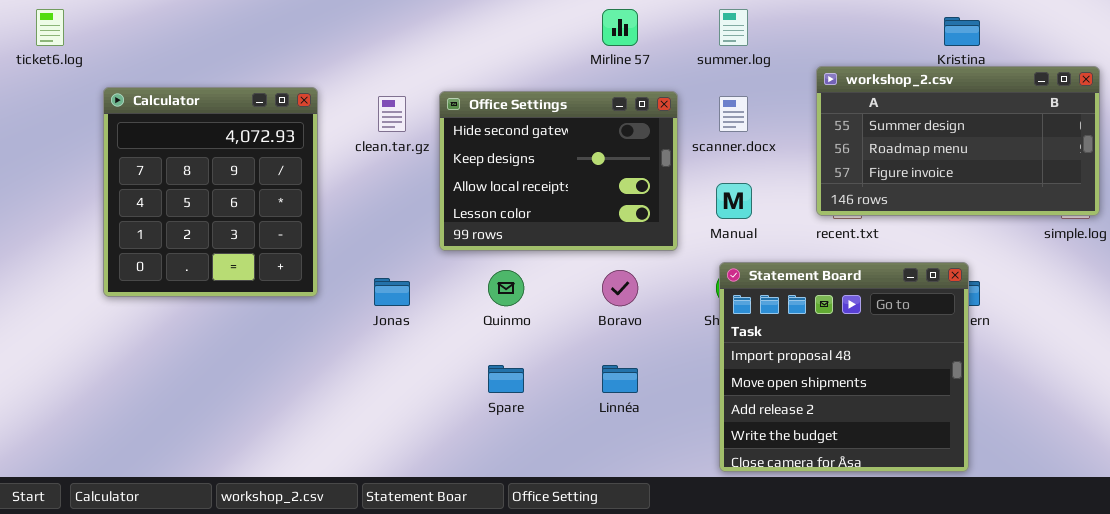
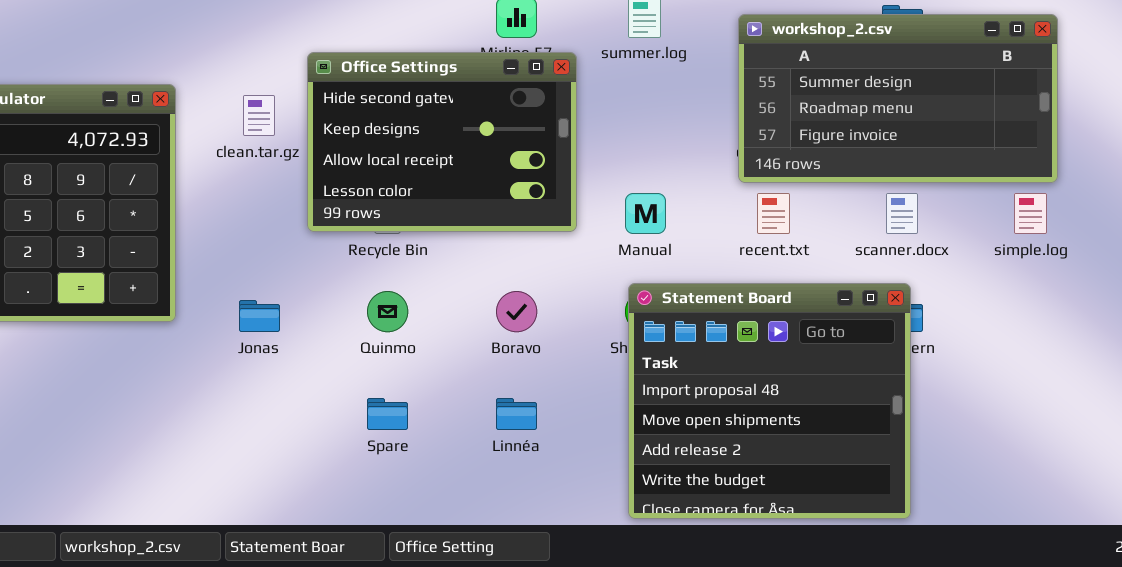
workshop_2.csv: [816,66,1100,216] -> [738,14,1058,183], moved
Office Settings: [439,91,678,251] -> [307,52,577,232], moved
scanner.docx: [719,96,748,132] -> [886,193,918,234], moved

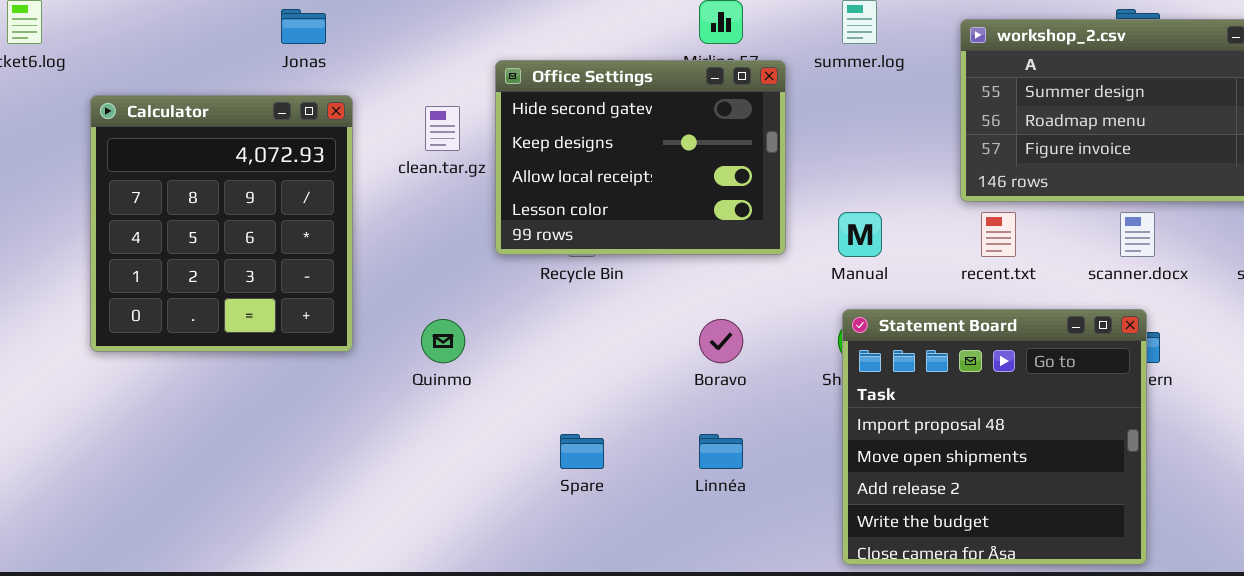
Quinmo: [367,291,408,332] -> [421,319,465,363], moved
Jonas: [239,300,280,332] -> [281,9,326,44], moved

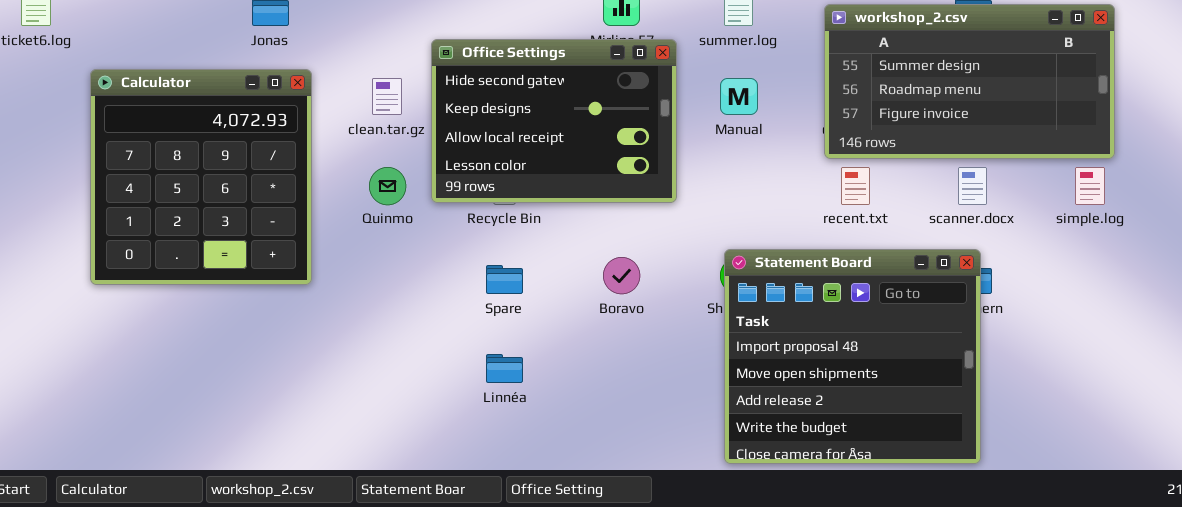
Manual: [838,212,882,257] -> [720,78,758,115], moved
Quinmo: [421,319,465,363] -> [369,167,406,205], moved
Spare: [560,434,604,469] -> [486,265,523,294], moved
Linnéa: [699,434,743,469] -> [486,354,523,383], moved

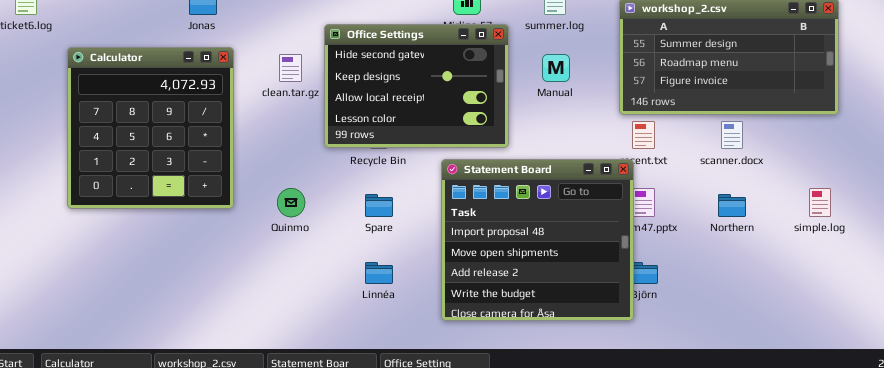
Quinmo: [369,167,406,205] -> [277,188,305,217], moved
simple.log: [1075,167,1105,205] -> [809,188,831,217], moved
Statement Board: [724,249,981,464] -> [441,159,634,321], moved

